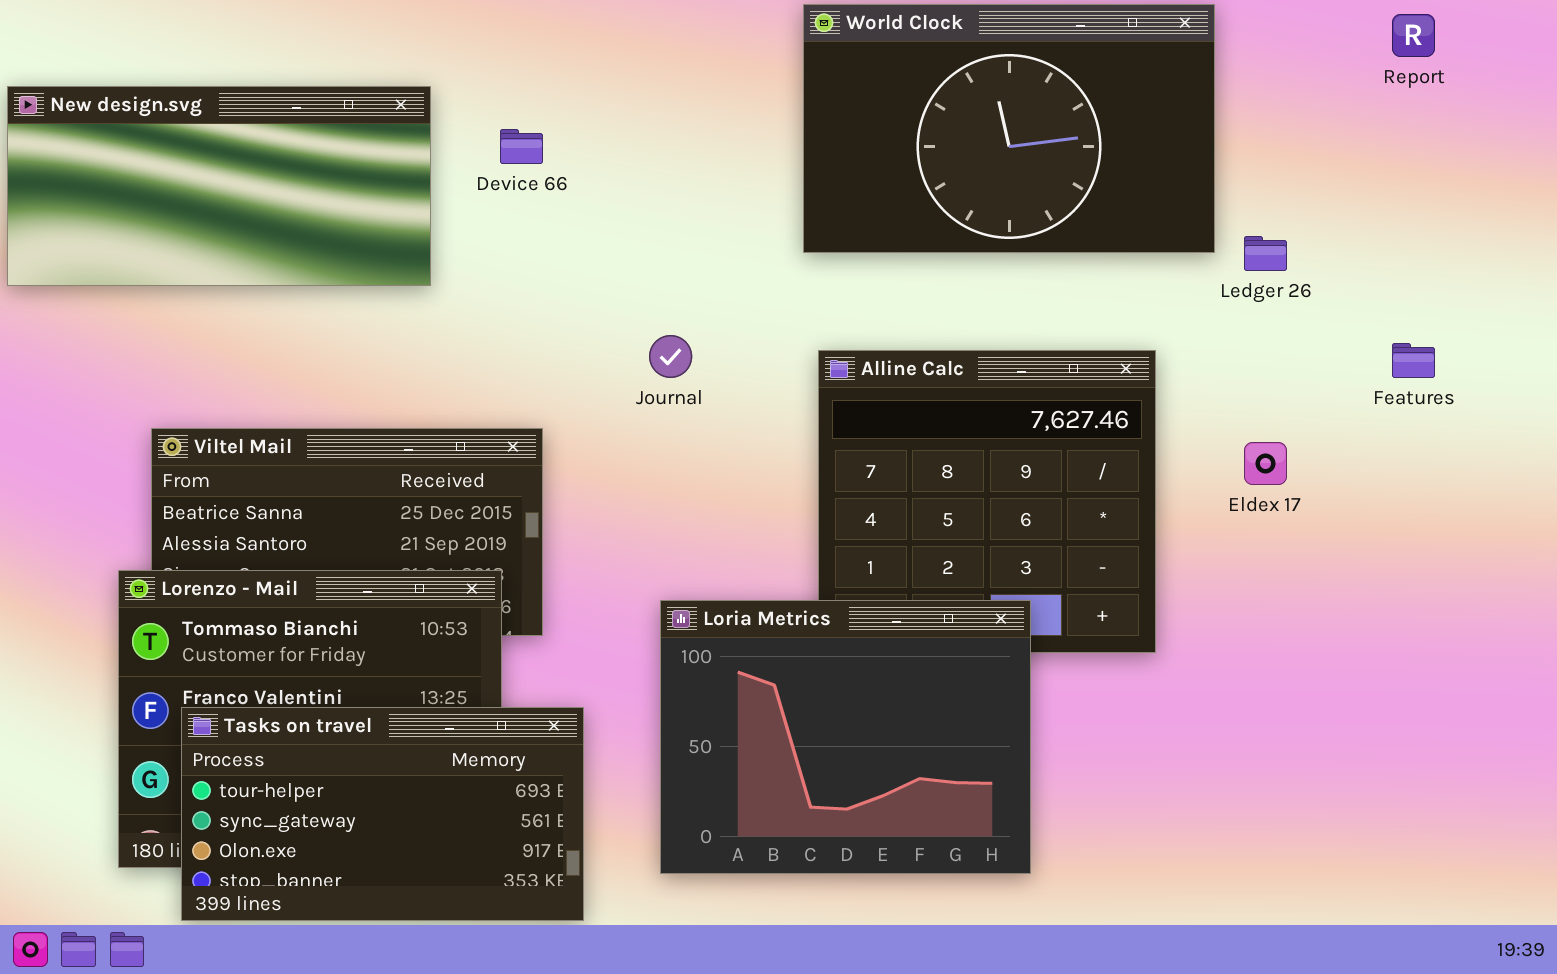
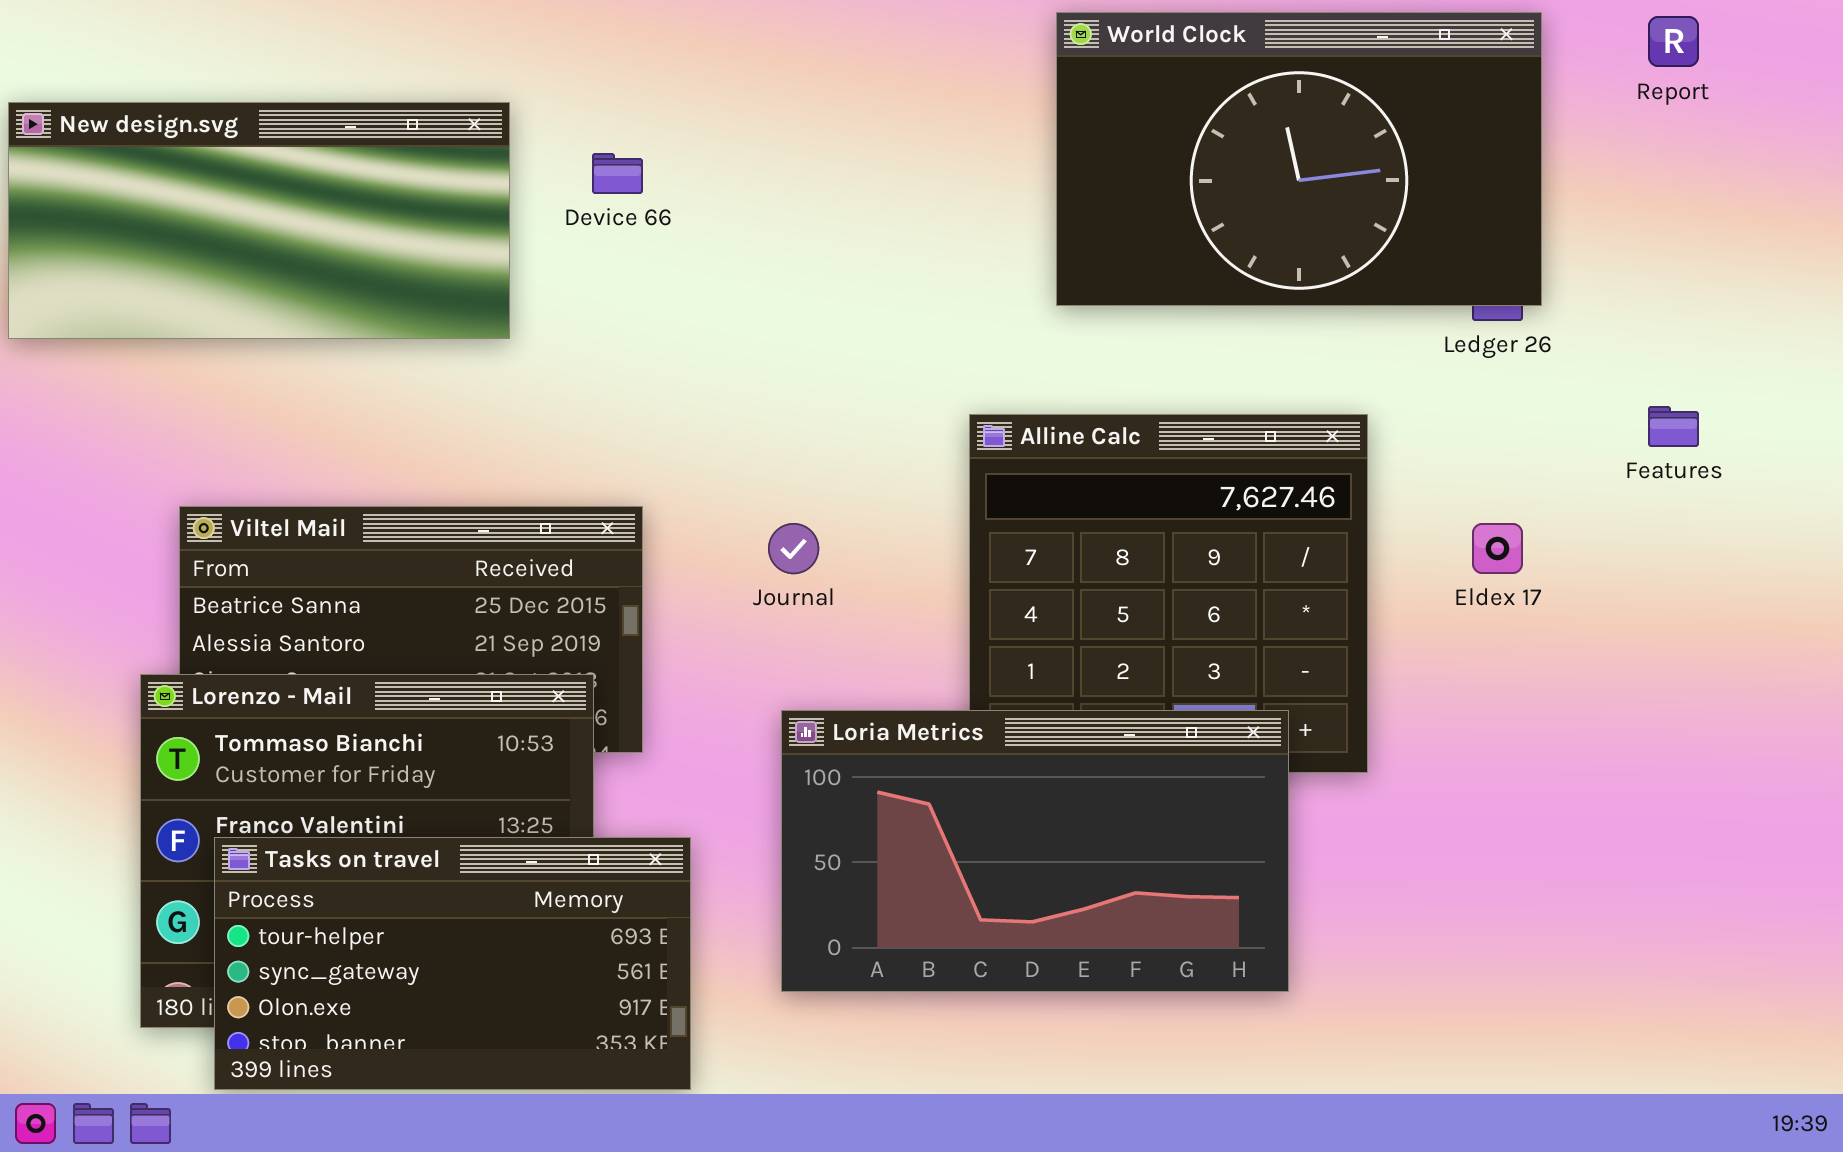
World Clock: [803,4,1215,253] -> [1056,12,1542,306], moved
Journal: [649,335,692,378] -> [768,523,819,574], moved
Loria Metrics: [660,600,1031,874] -> [781,710,1289,992], resized

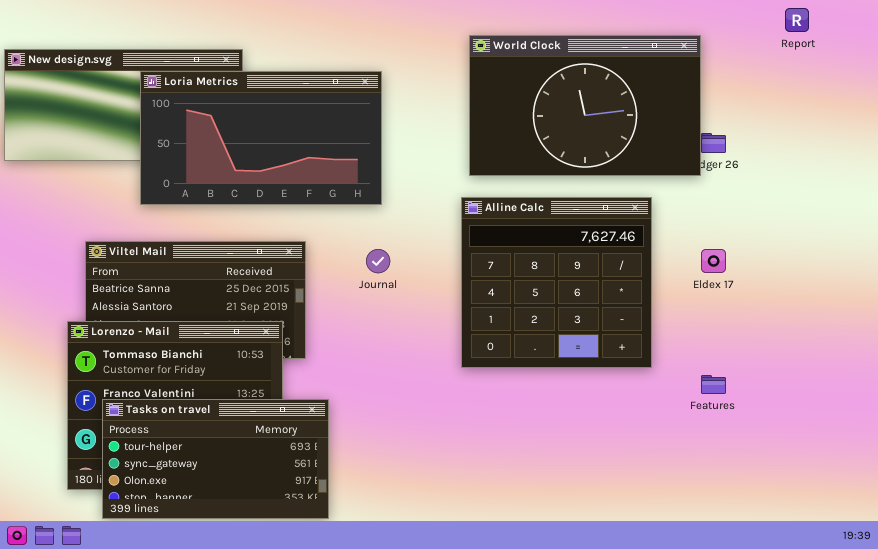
World Clock: [1056,12,1542,306] -> [469,35,701,176], moved
Features: [1648,406,1699,447] -> [701,375,726,394], moved
Loria Metrics: [781,710,1289,992] -> [140,71,382,205], moved

